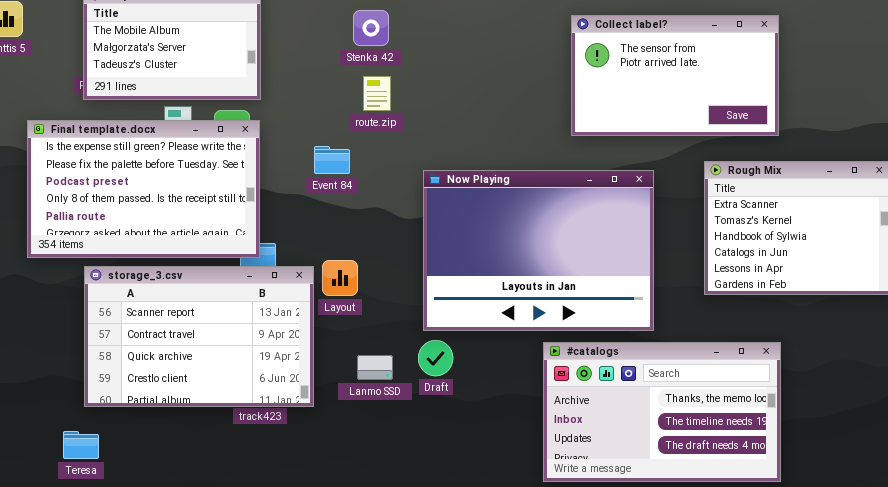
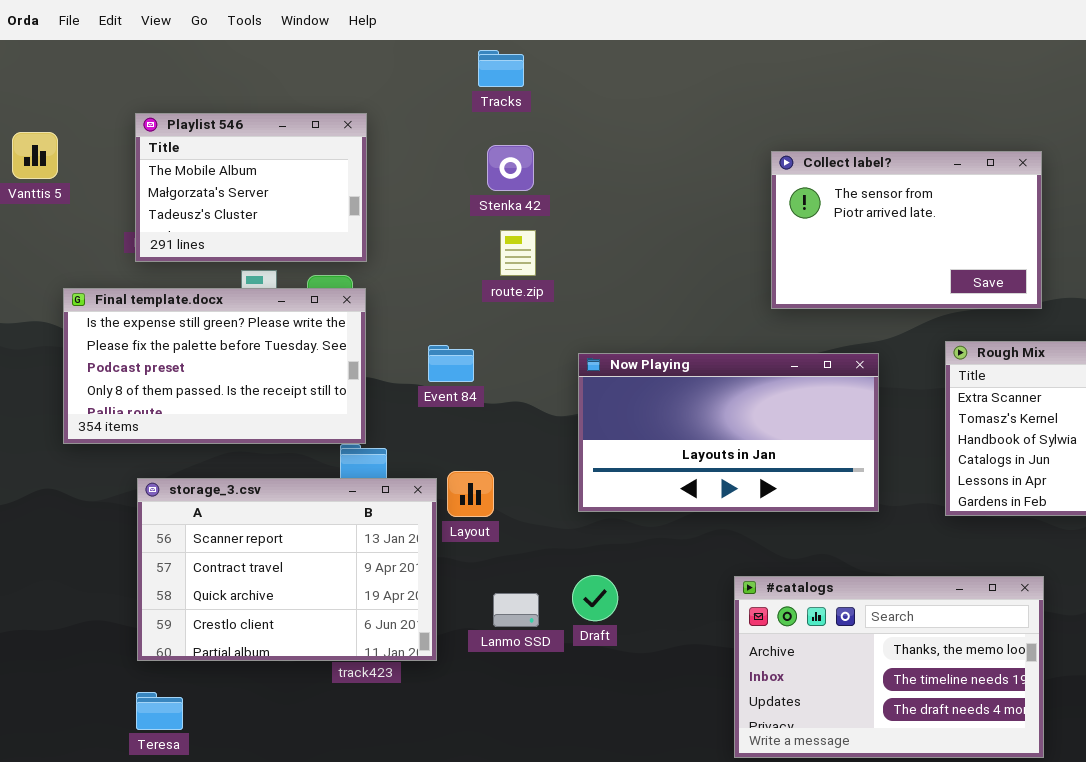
Final template.docx: [27,120,260,258] -> [63,288,366,444], resized
Event 84: [314,146,350,174] -> [428,345,474,382], moved
Now Playing: [423,170,654,331] -> [578,353,879,512], resized
Teresa: [63,431,99,459] -> [136,692,183,730], moved

